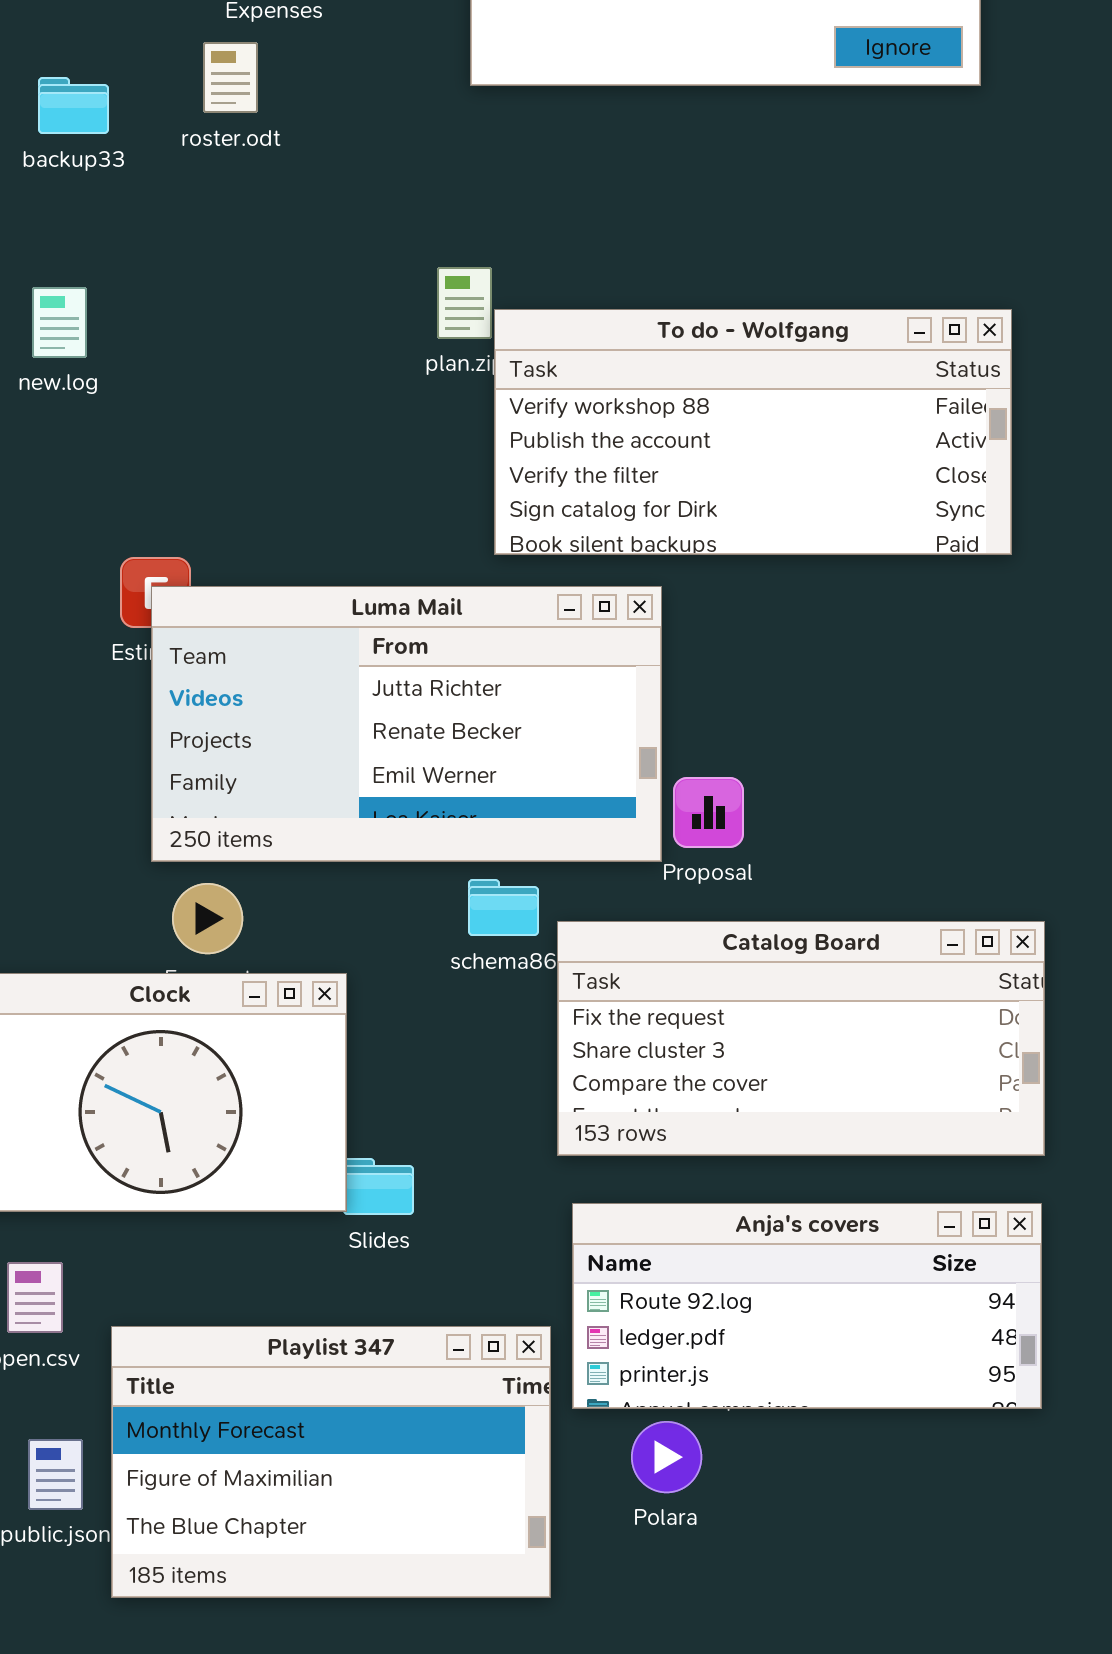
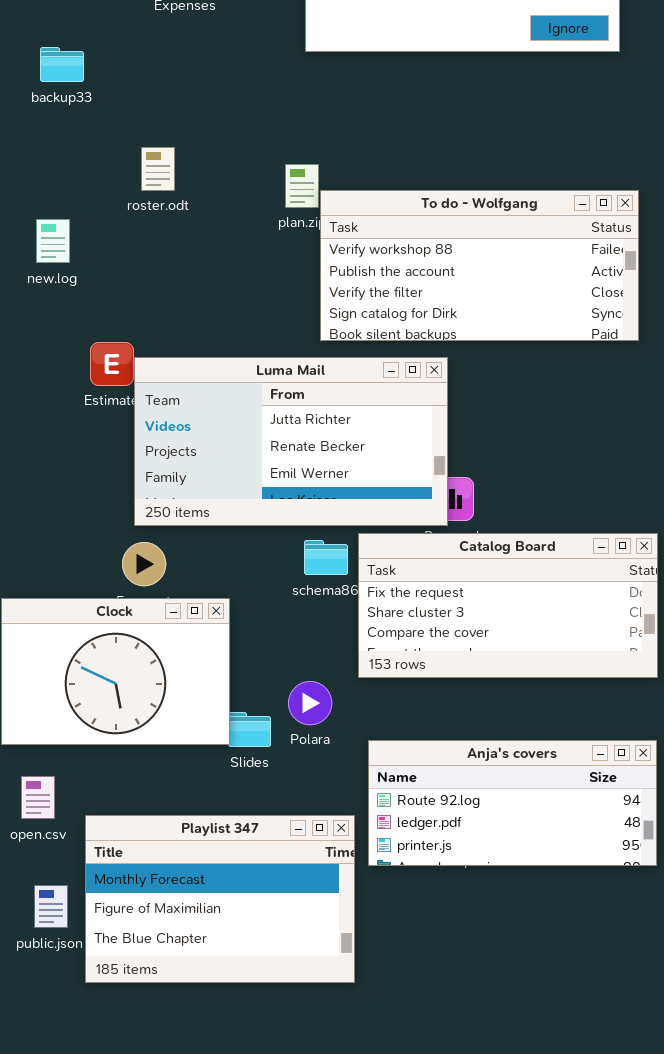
roster.odt: [203,42,258,113] -> [141,147,175,191], moved
new.log: [32,287,87,358] -> [36,219,70,263], moved
Luma Mail: [151,586,662,862] -> [134,357,448,526], moved
Catalog Board: [557,921,1045,1156] -> [358,533,658,678], moved
Polara: [631,1421,702,1493] -> [288,681,332,725], moved

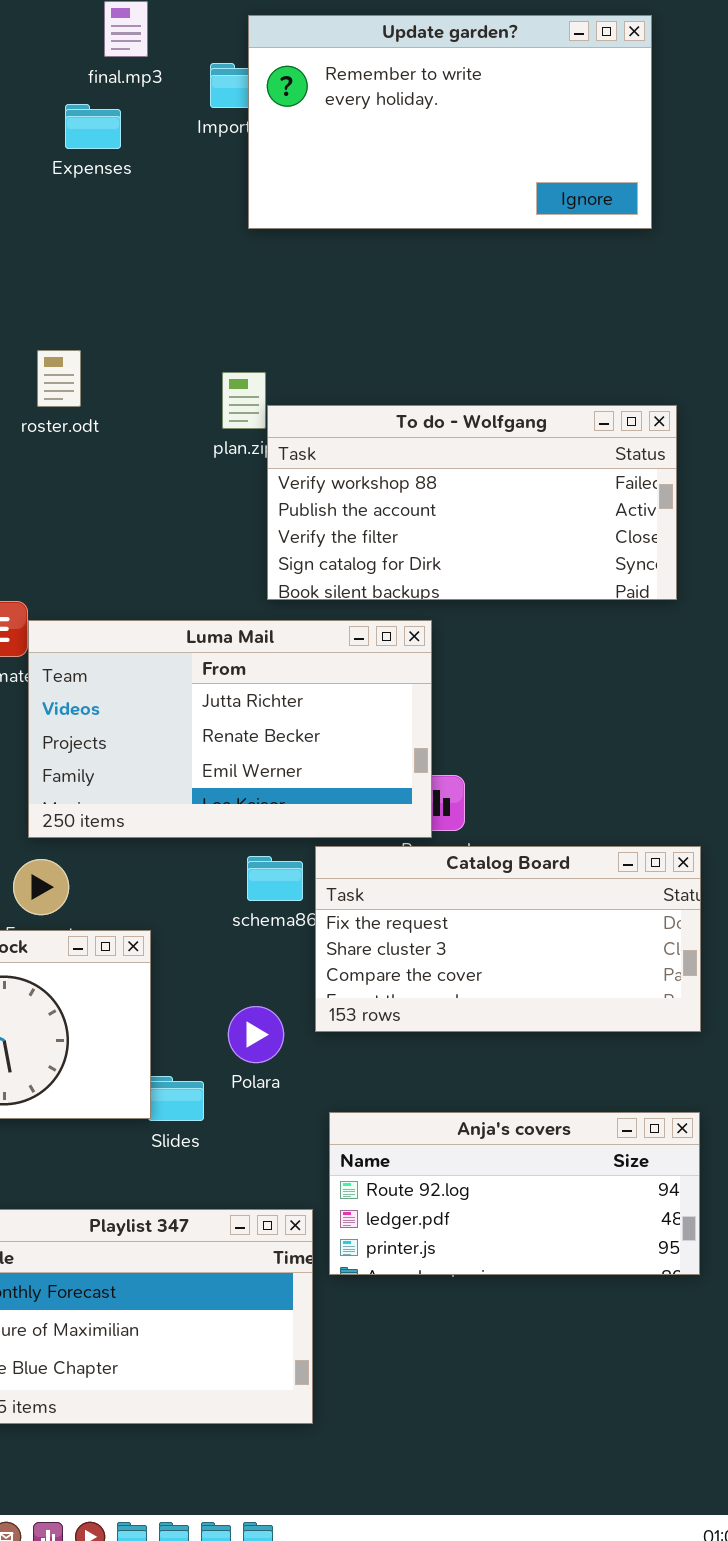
Polara: [288,681,332,725] -> [228,1006,284,1063], moved

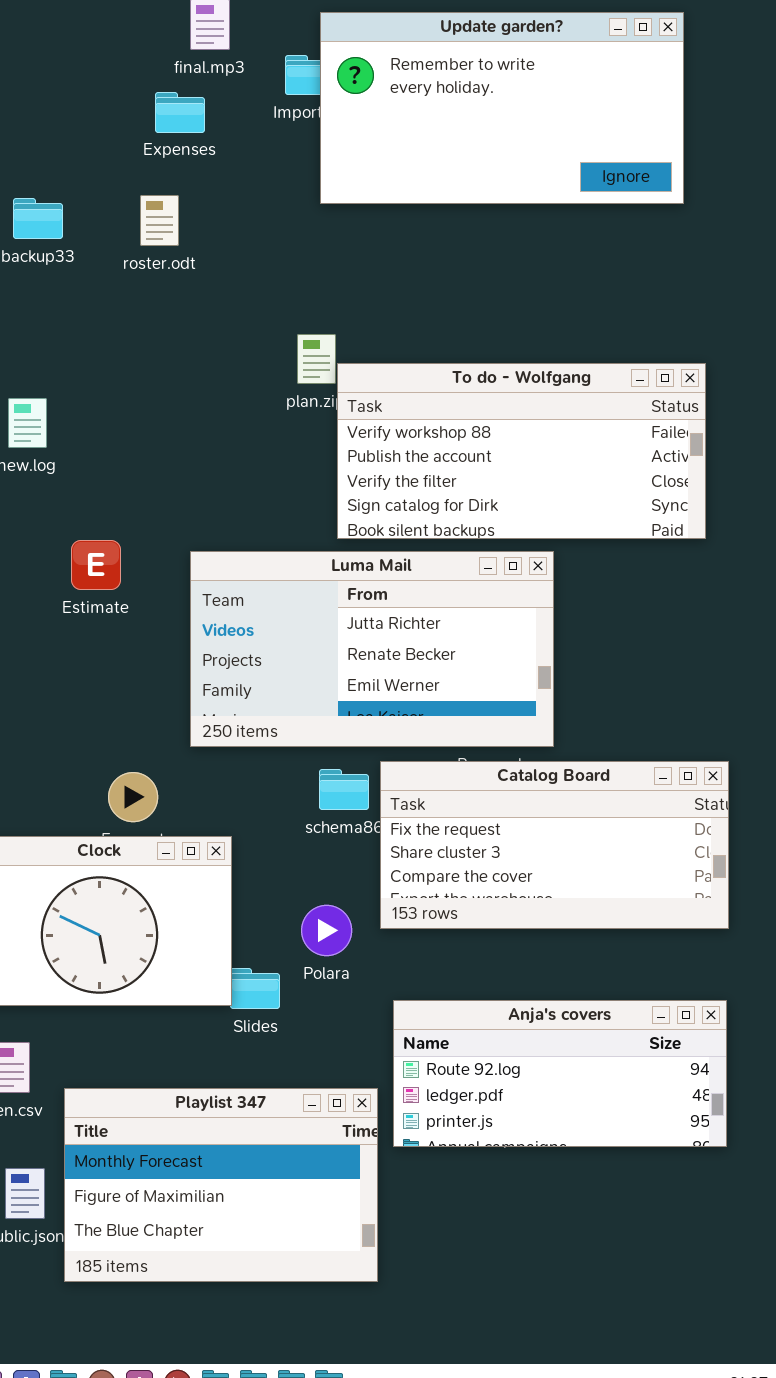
roster.odt: [37,350,81,407] -> [140,195,179,246], moved
Luma Mail: [28,620,432,838] -> [190,551,554,747], moved

